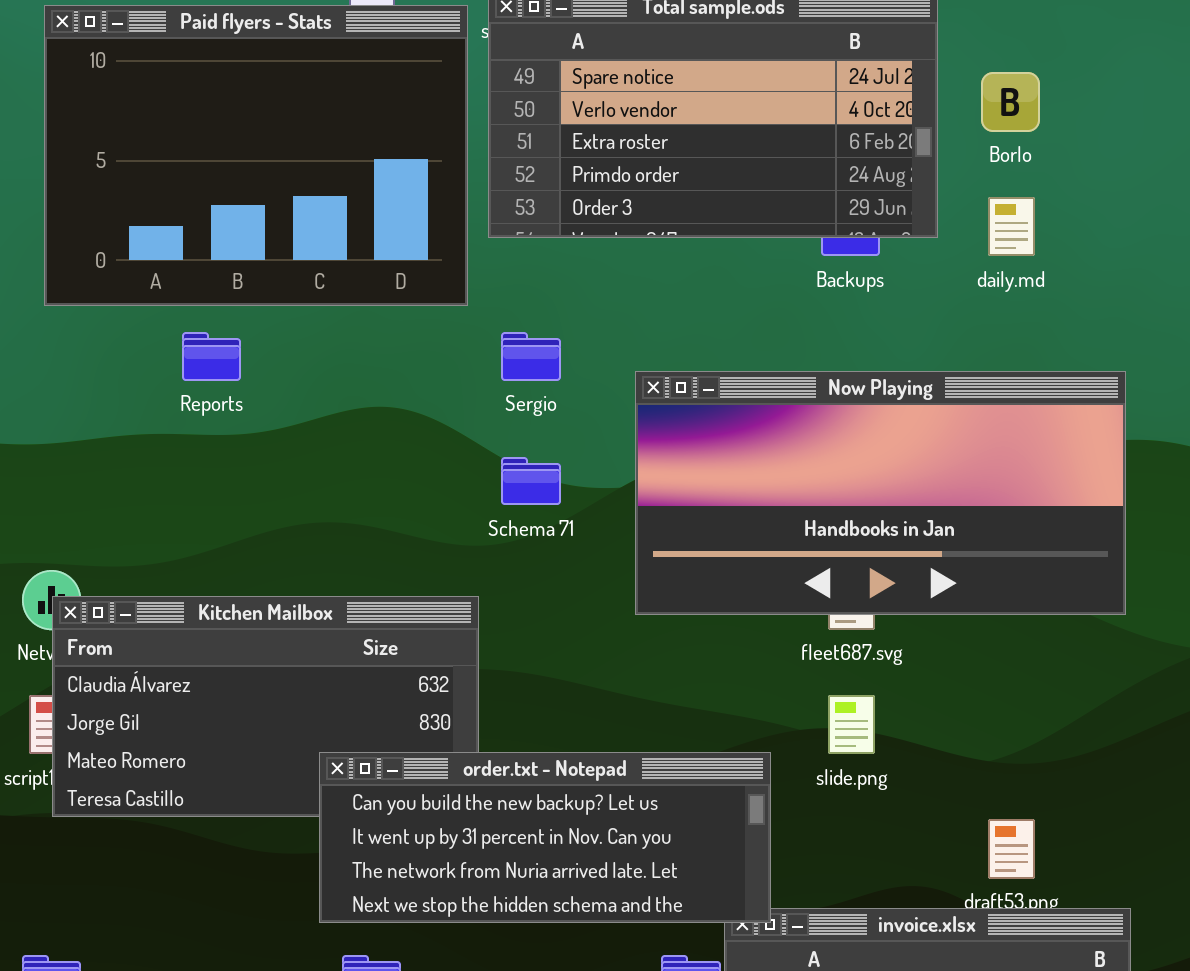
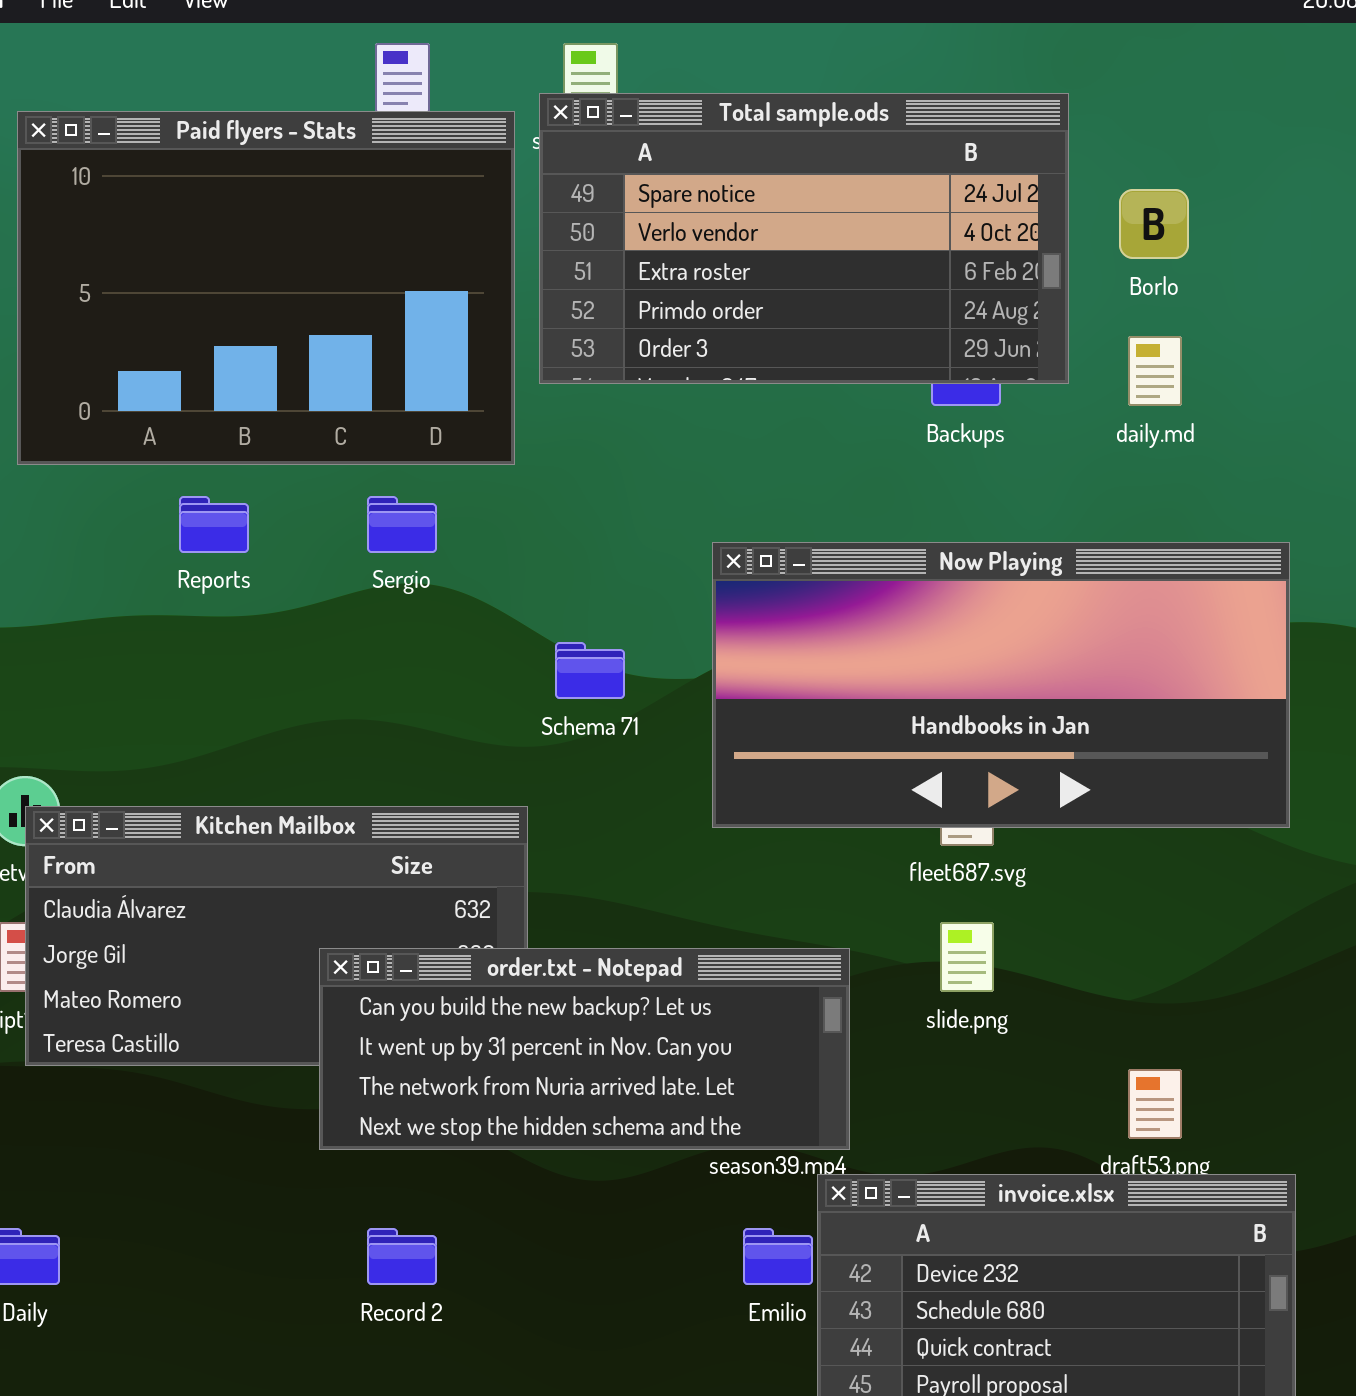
Sergio: [501,332,561,381] -> [367,496,437,553], moved
order.txt - Notepad: [319,752,771,923] -> [319,948,850,1150], moved

